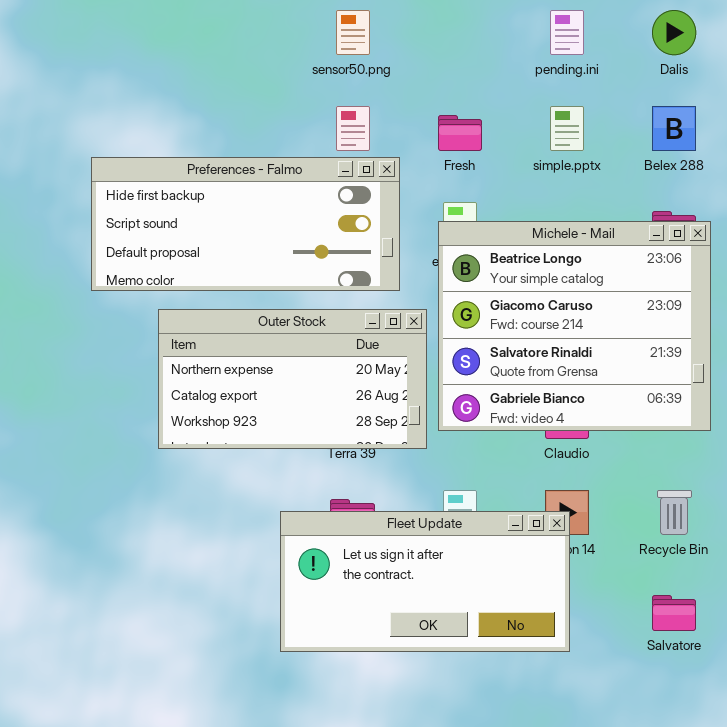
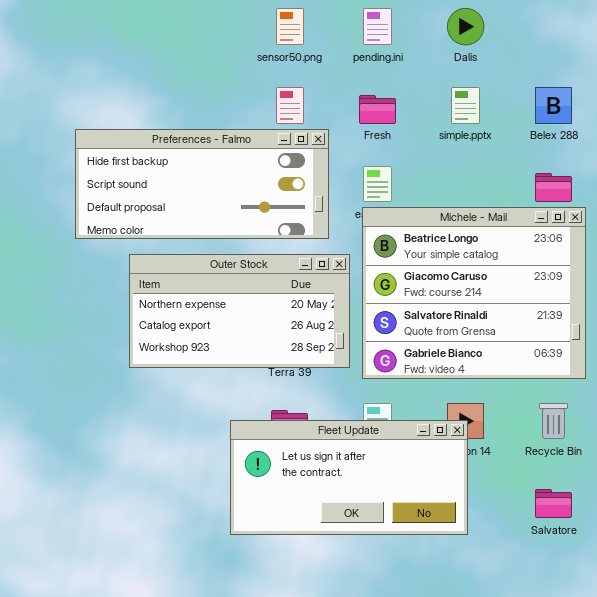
pending.ini: [550,10,584,55] -> [363,8,392,45], moved
Dalis: [652,10,696,55] -> [447,8,484,45], moved
Michele - Mail: [438,221,711,431] -> [362,207,586,379], moved

